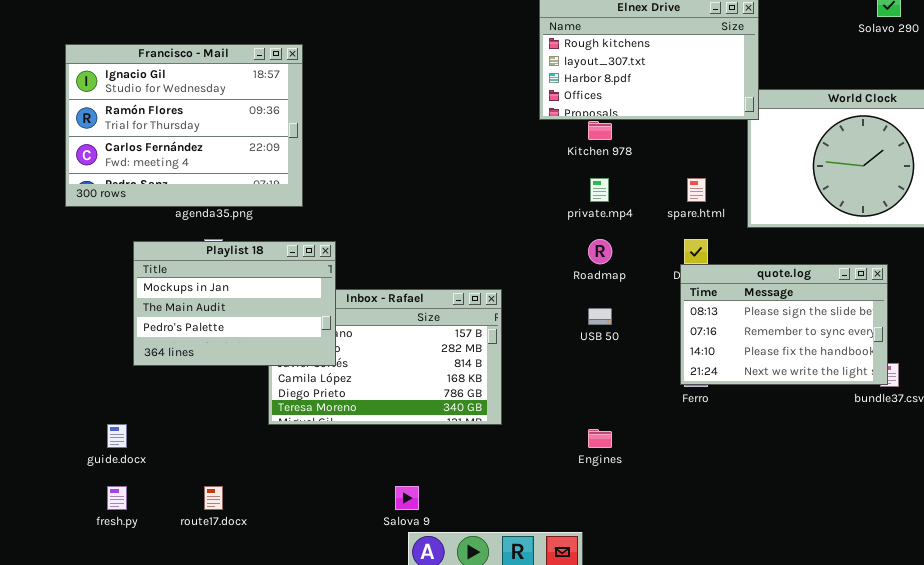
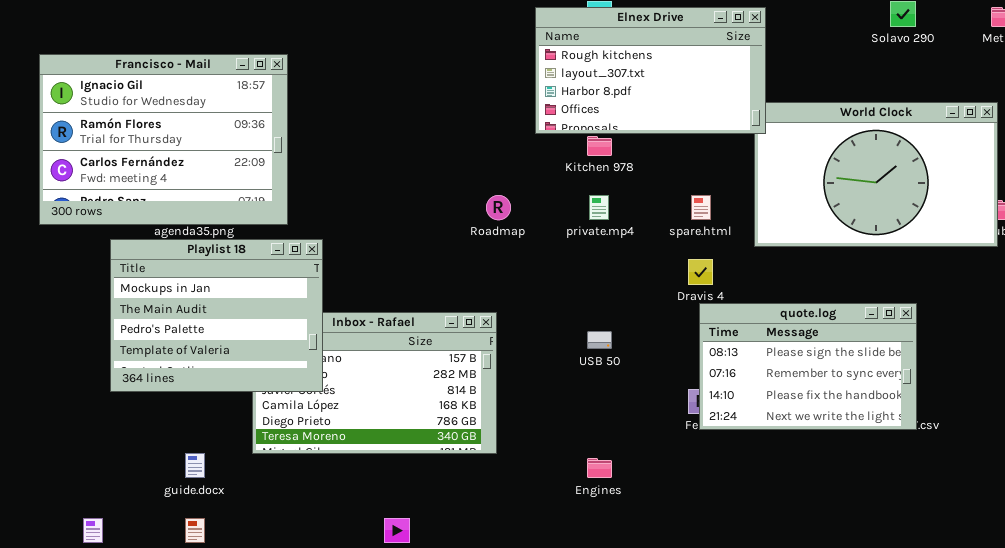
Roadmap: [588,239,612,264] -> [486,195,511,220], moved
Playlist 18: [133,241,336,366] -> [110,239,323,392], resized
quote.log: [680,264,888,385] -> [699,303,917,430], moved
guide.docx: [107,424,127,448] -> [185,453,205,478], moved

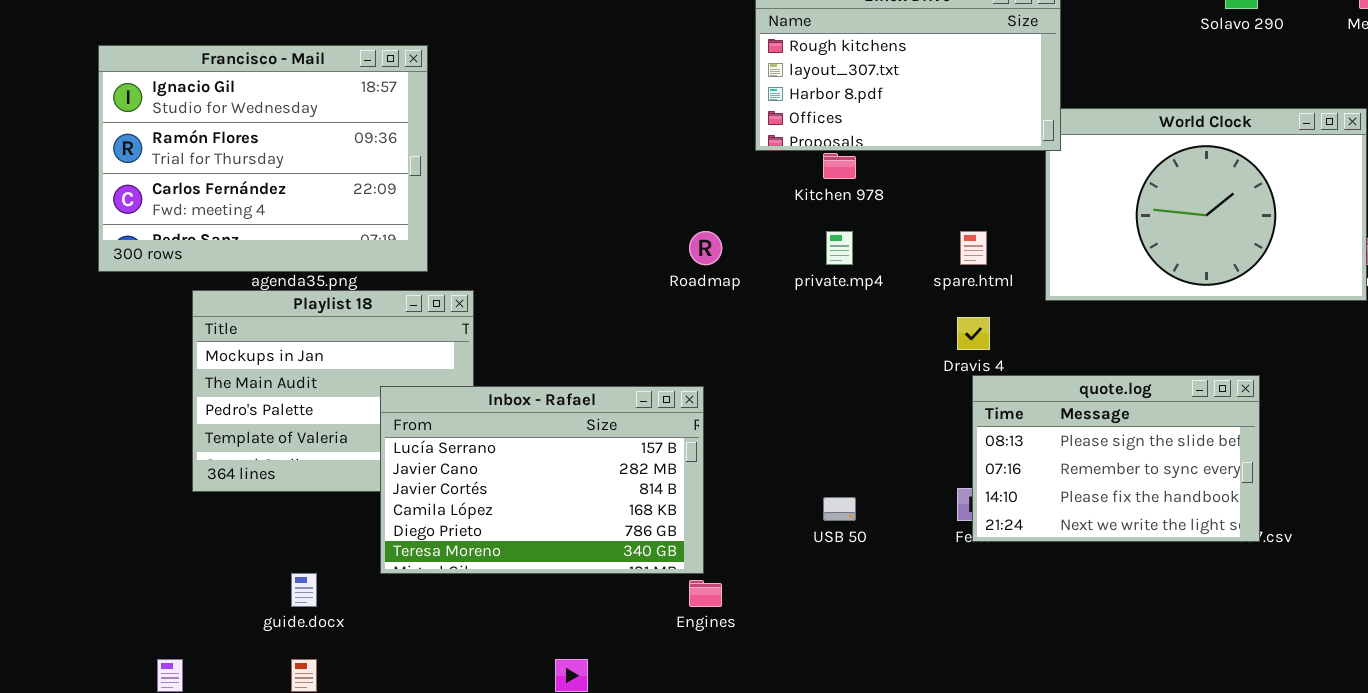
Inbox - Rafael: [252,312,497,454] -> [380,386,704,574], raised
USB 50: [587,331,612,349] -> [823,497,856,521], moved
Engines: [587,458,612,478] -> [689,580,722,607], moved

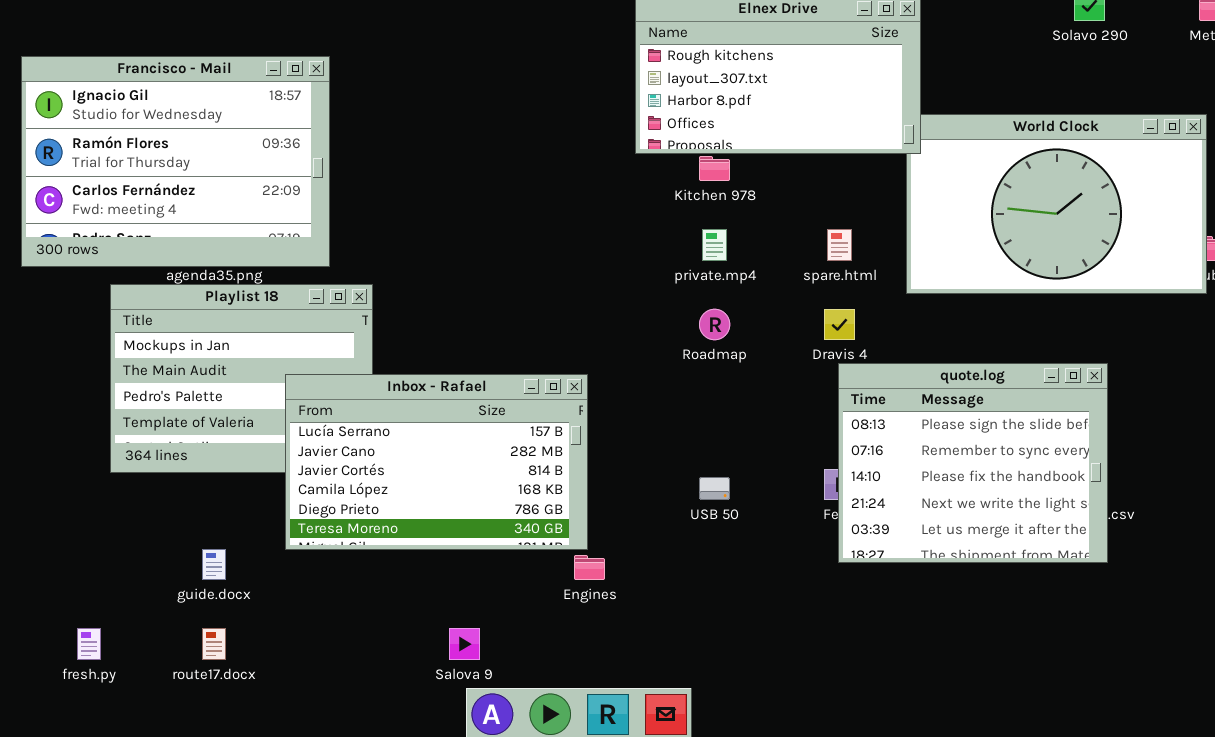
Roadmap: [689,231,722,265] -> [699,309,730,340], moved
quote.log: [972,375,1260,542] -> [838,363,1108,563], resized

